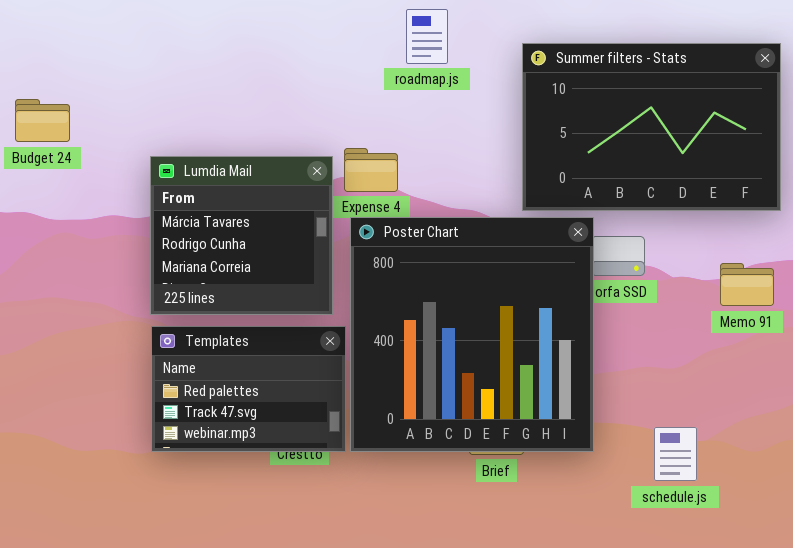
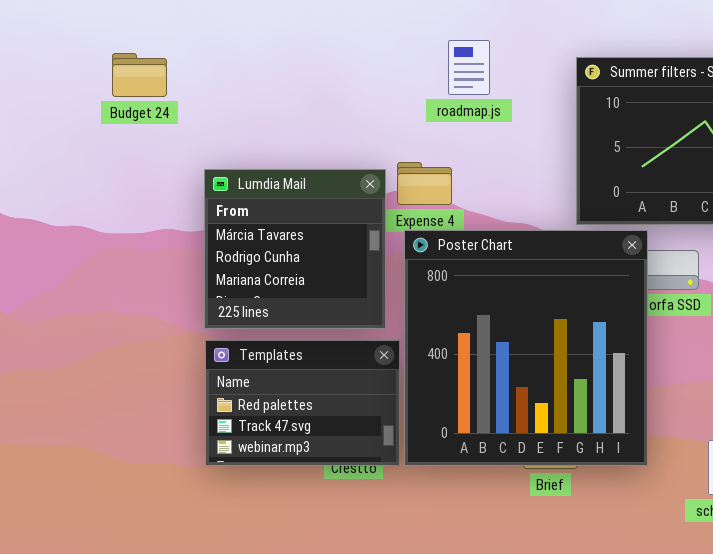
roadmap.js: [406,9,448,64] -> [448,40,490,95], moved
Budget 24: [15,99,70,142] -> [112,53,167,97], moved

